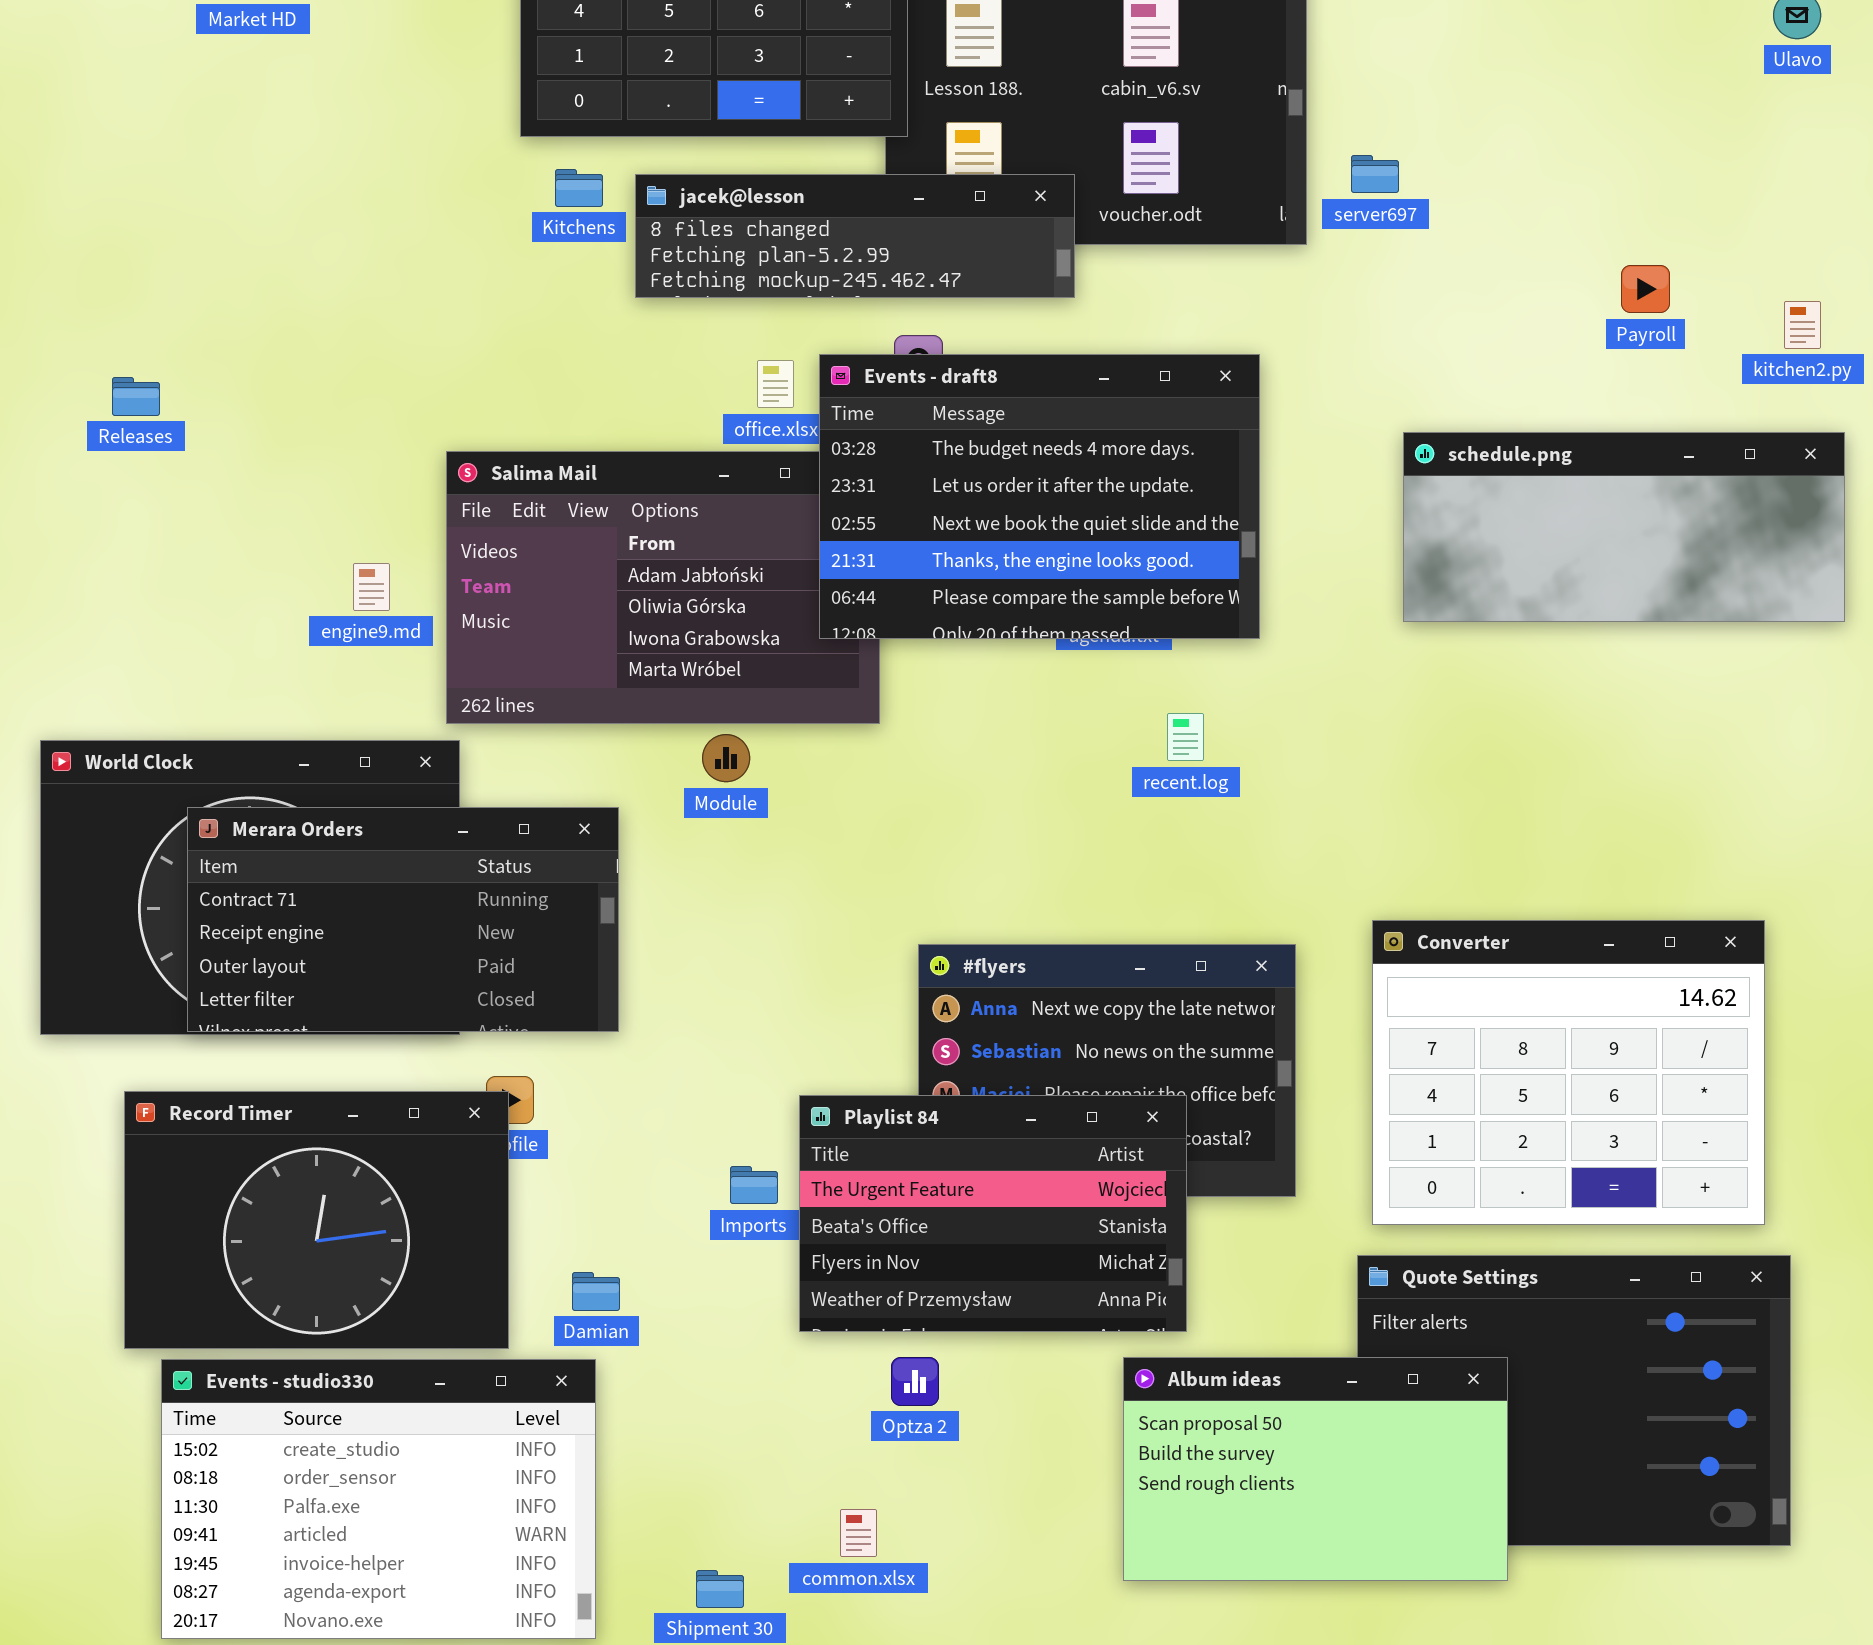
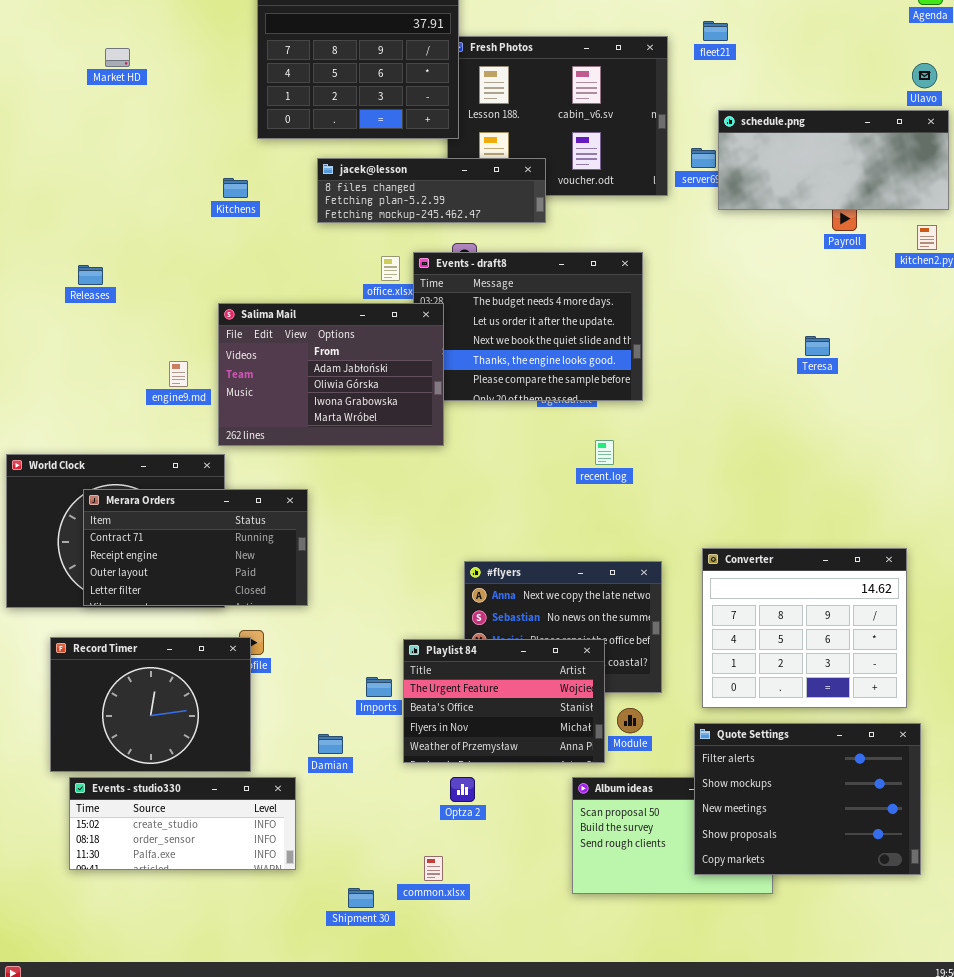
Kitchens: [555,169,603,207] -> [223,178,248,198], moved
Releases: [112,377,160,416] -> [78,265,103,285], moved
schedule.png: [1403,432,1845,622] -> [718,110,949,210], moved
Salima Mail: [446,451,880,724] -> [218,303,444,446], raised
Module: [702,734,750,782] -> [617,708,643,733], moved
Quote Settings: [1357,1255,1791,1546] -> [694,723,921,875], raised
Damian: [572,1272,620,1311] -> [318,734,343,754], moved
Events - studio330: [161,1359,596,1639] -> [69,777,296,870], resized

